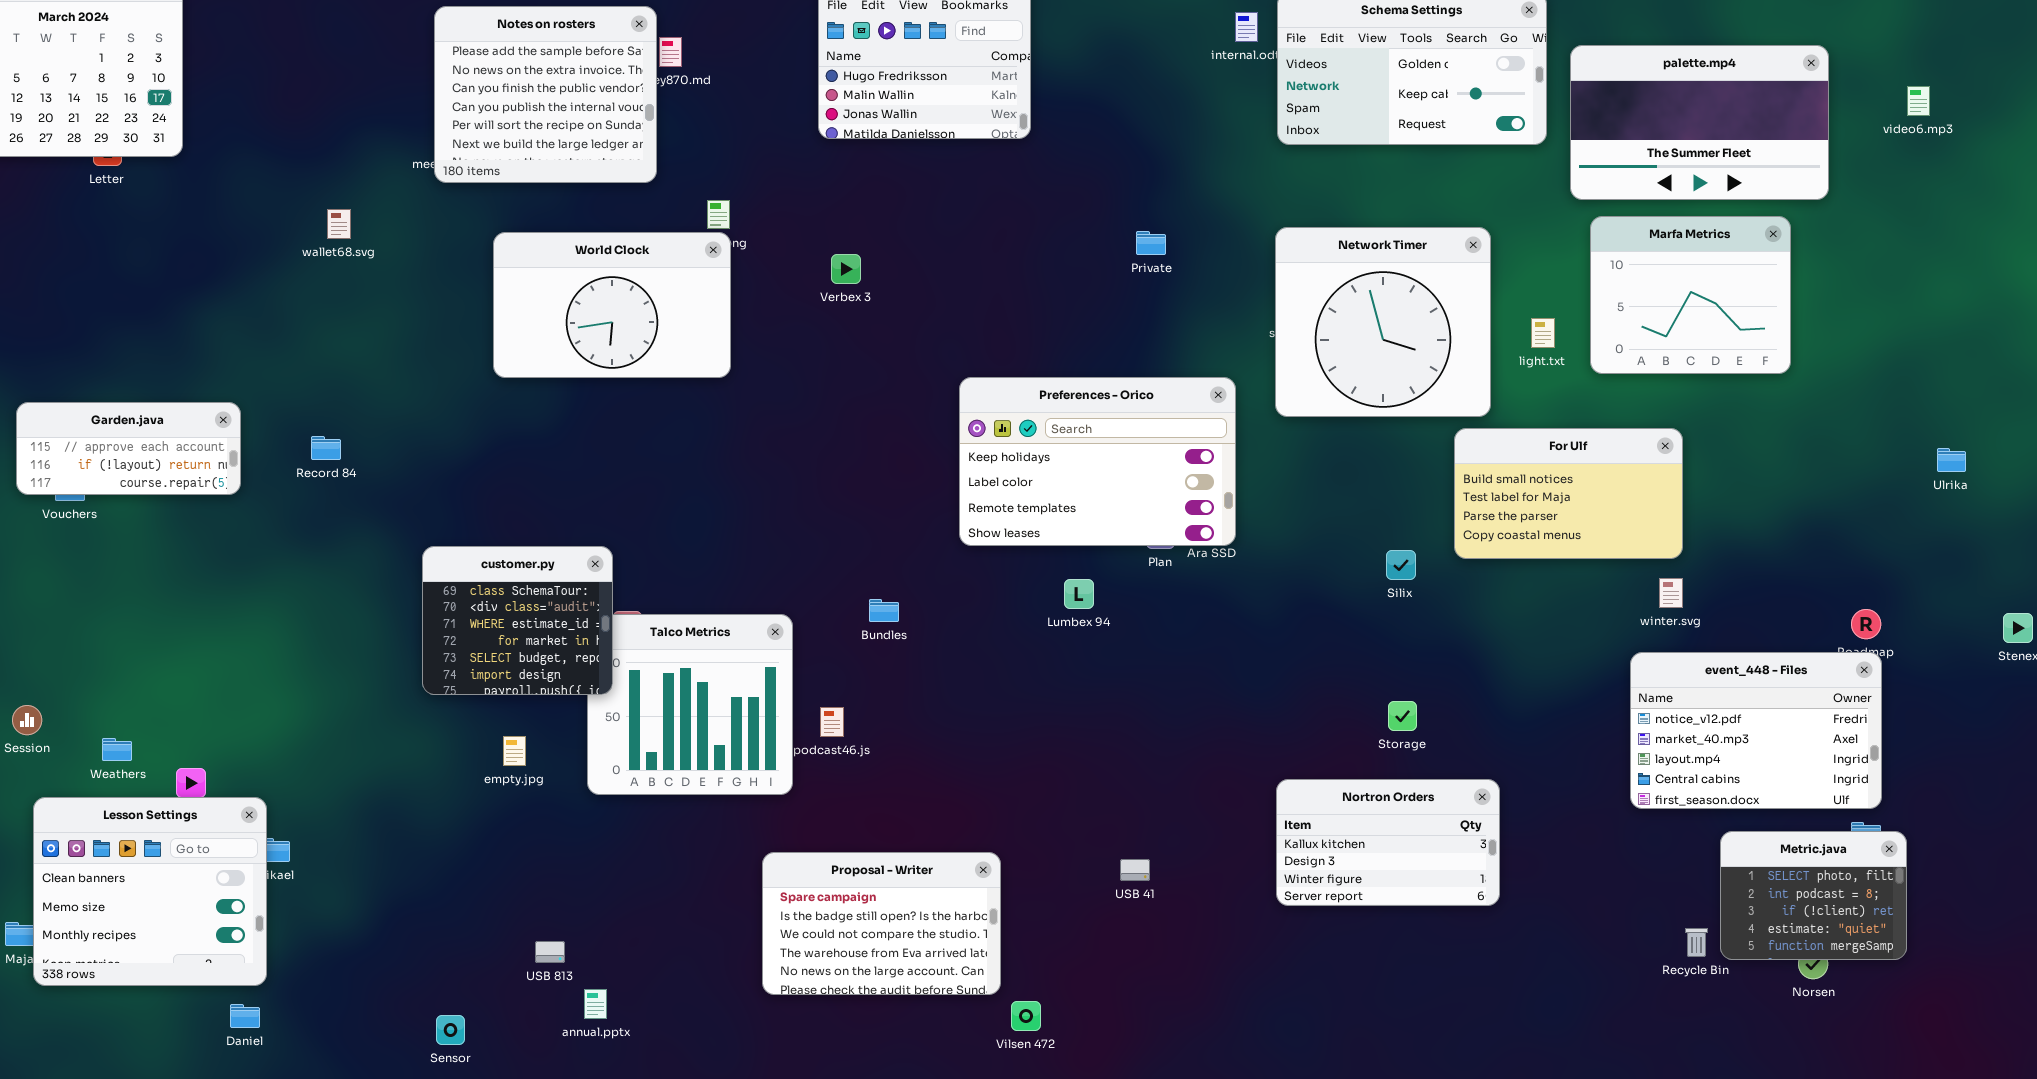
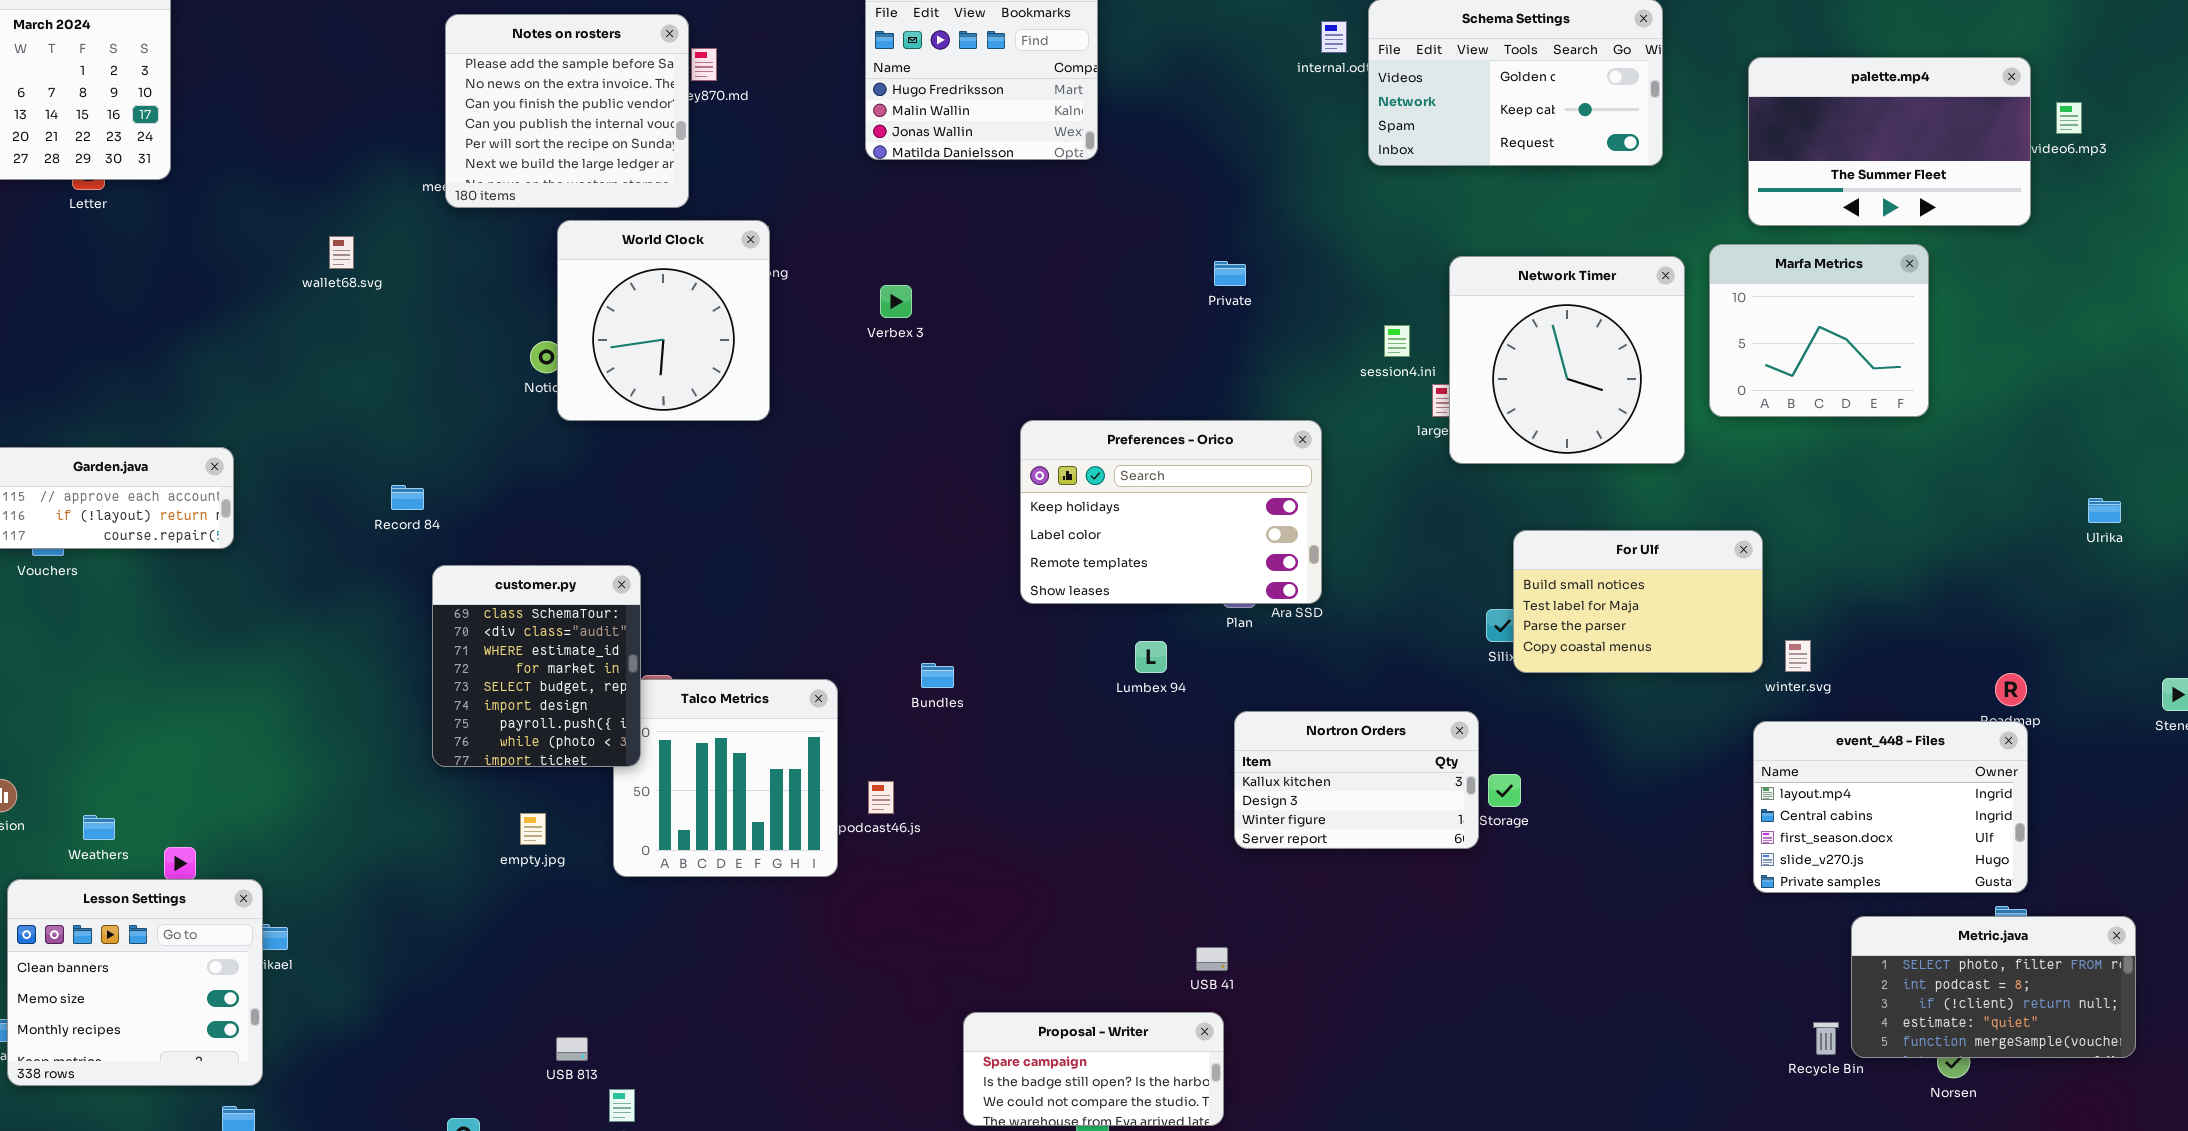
palette.mp4: [1570,45,1829,200] -> [1748,57,2031,226], moved
Network Timer: [1275,227,1491,417] -> [1449,256,1685,464], moved
World Clock: [493,232,731,378] -> [557,220,770,421], resized
For Ulf: [1454,428,1683,559] -> [1513,530,1763,673], moved
Record 84: [311,436,341,460] -> [391,485,424,510], moved
customer.py: [422,546,613,695] -> [432,565,641,767], resized
event_448 - Files: [1630,652,1882,809] -> [1753,721,2028,893], scrolled down 2 rows
Nortron Orders: [1276,779,1500,906] -> [1234,711,1479,849], moved
Metric.java: [1720,831,1907,960] -> [1851,916,2136,1058], resized
Proposal - Writer: [762,852,1001,995] -> [963,1012,1224,1126], moved, resized

